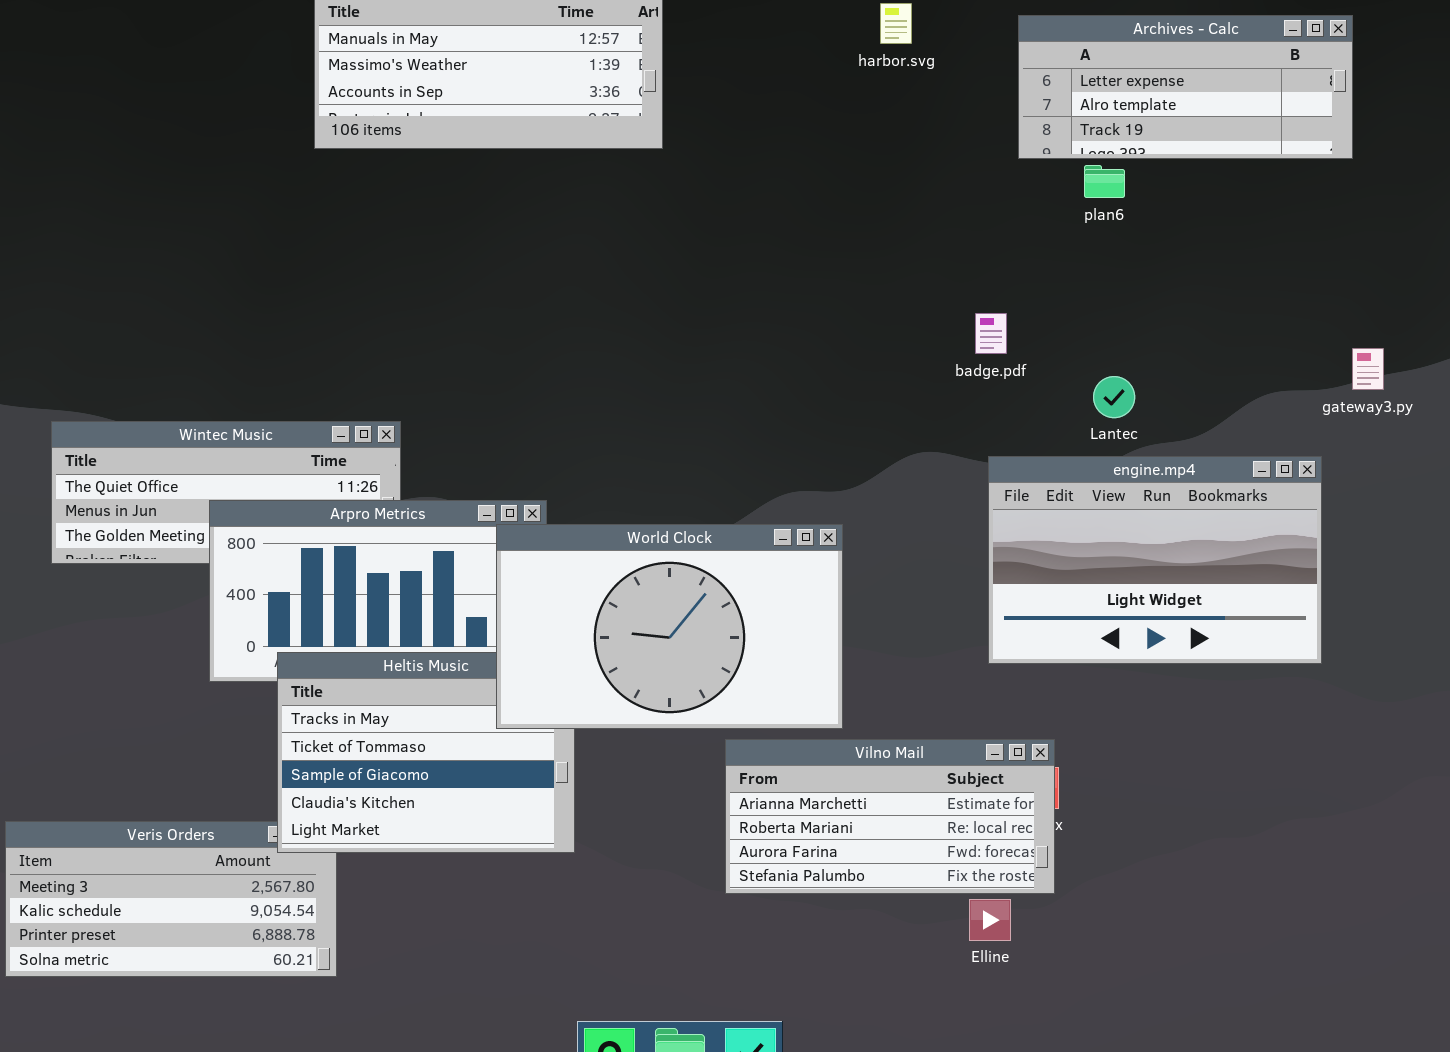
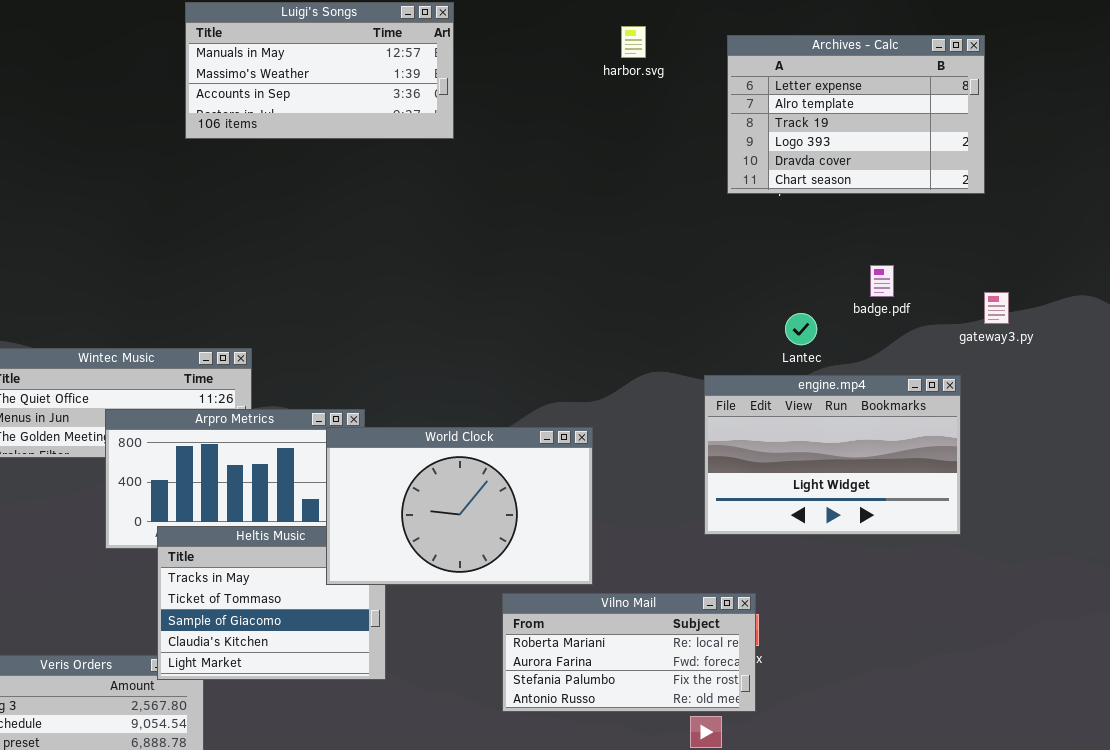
Archives - Calc: [1018,15,1353,159] -> [727,35,985,194], resized
badge.pdf: [975,313,1007,354] -> [870,265,894,297], moved
Vilno Mail: [725,739,1055,894] -> [502,593,756,712], scrolled down 1 row

